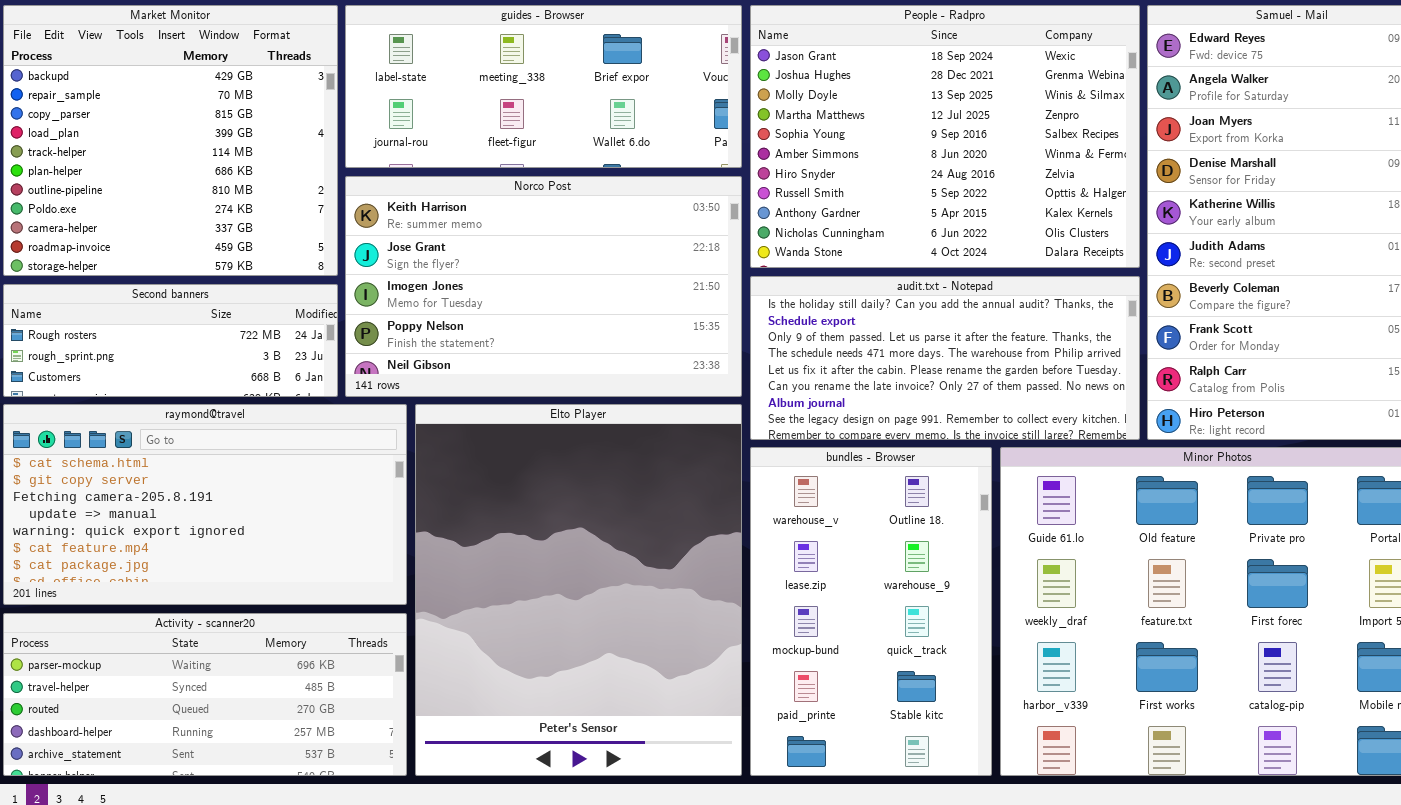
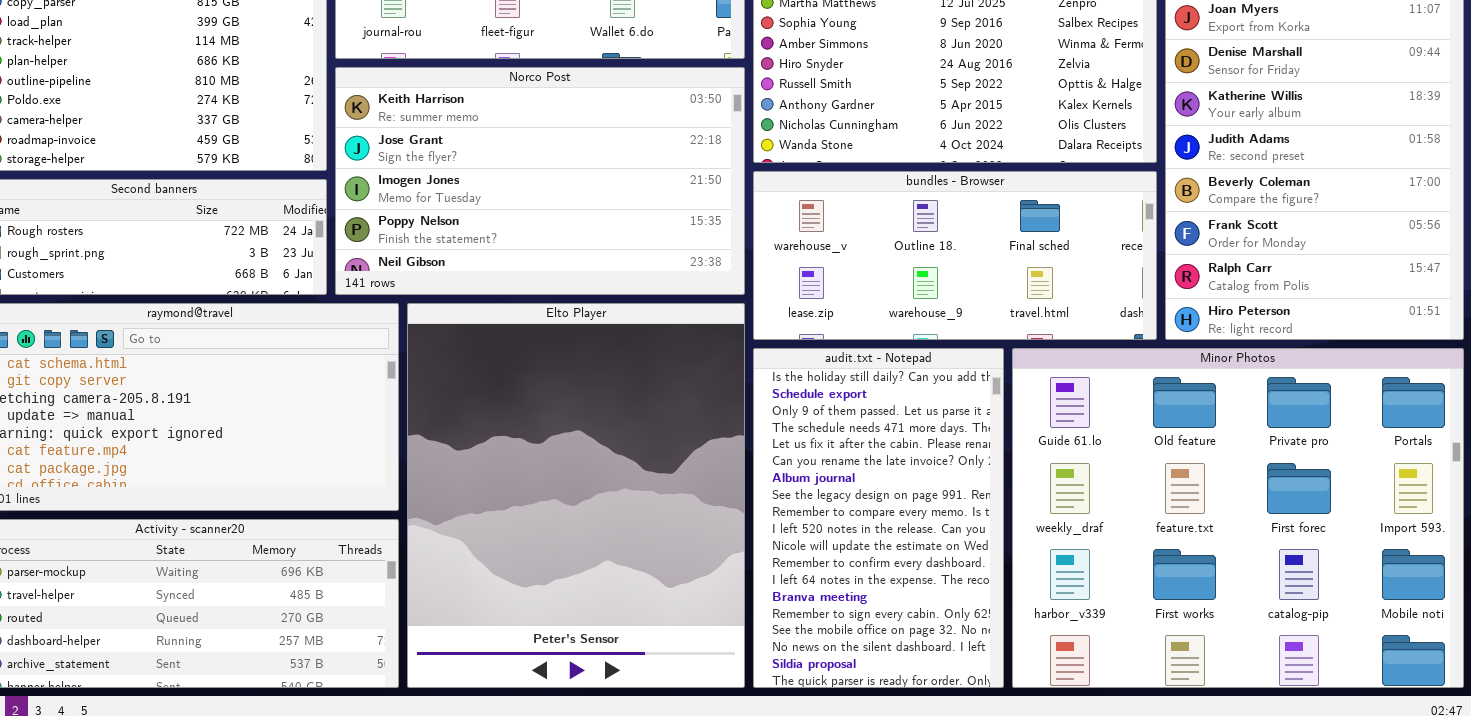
audit.txt - Notepad: [750,276,1140,440] -> [753,348,1004,688], moved, resized
bundles - Browser: [750,447,992,776] -> [753,171,1157,340], moved, resized

